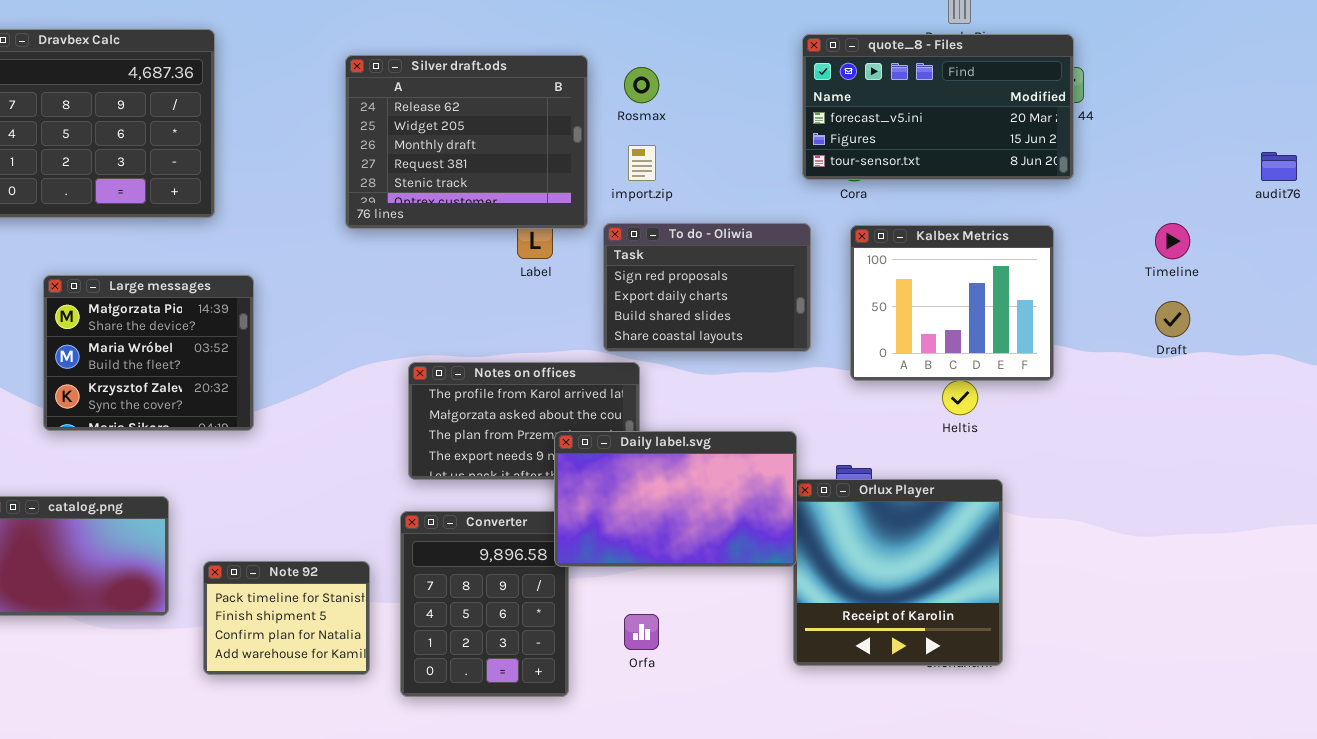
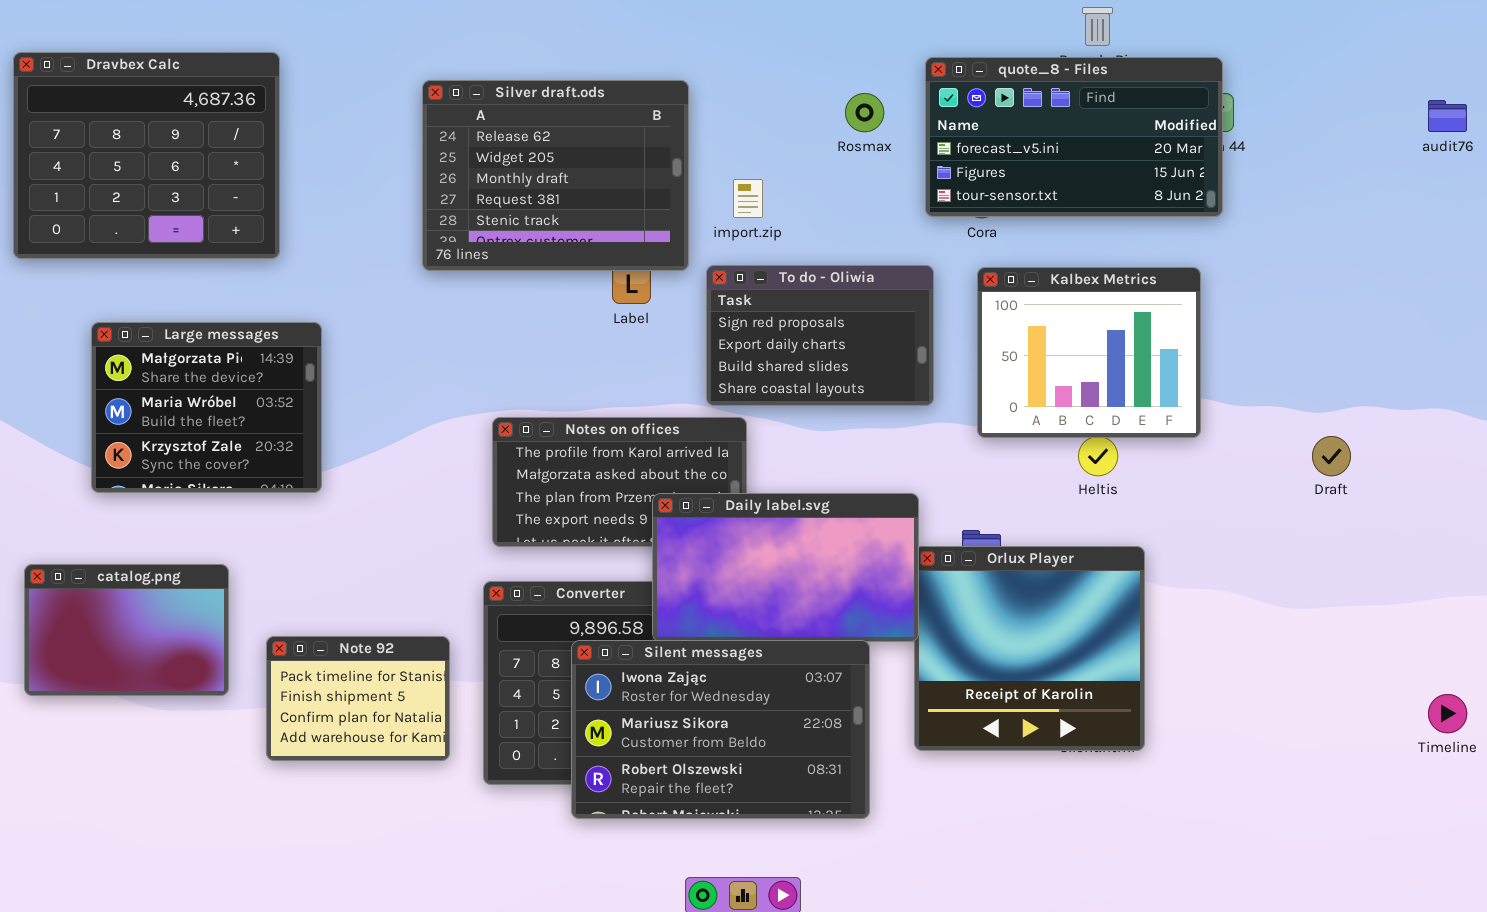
Rosmax: [624,67,659,103] -> [845,93,884,132], moved
audit76: [1261,152,1297,181] -> [1428,100,1467,132], moved
Timeline: [1155,223,1190,259] -> [1428,694,1467,733], moved
Draft: [1155,301,1190,337] -> [1312,436,1351,476], moved
Silent messages: none -> [571,640,870,819], opened

